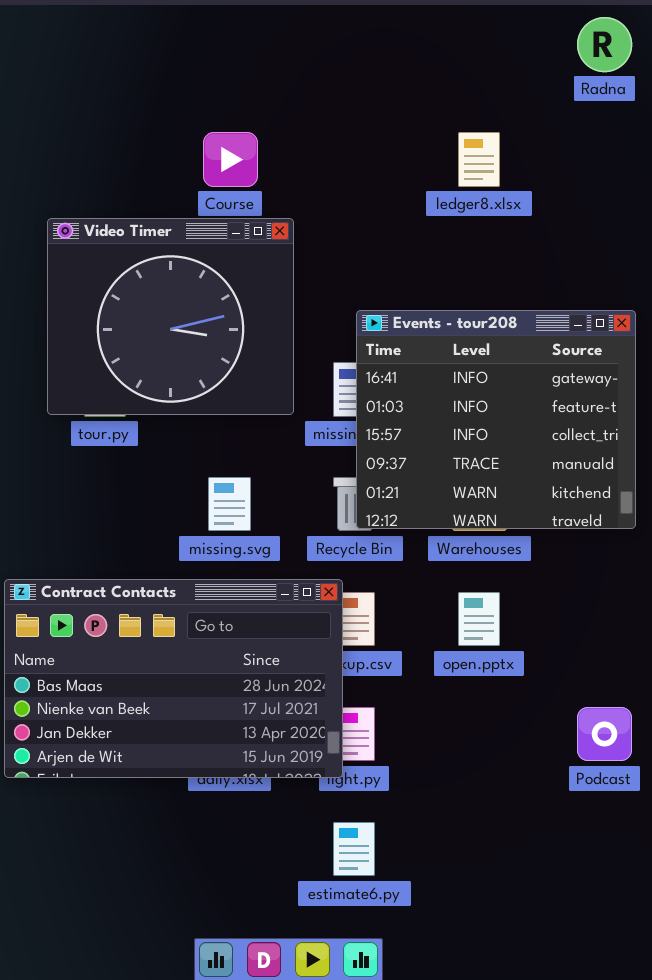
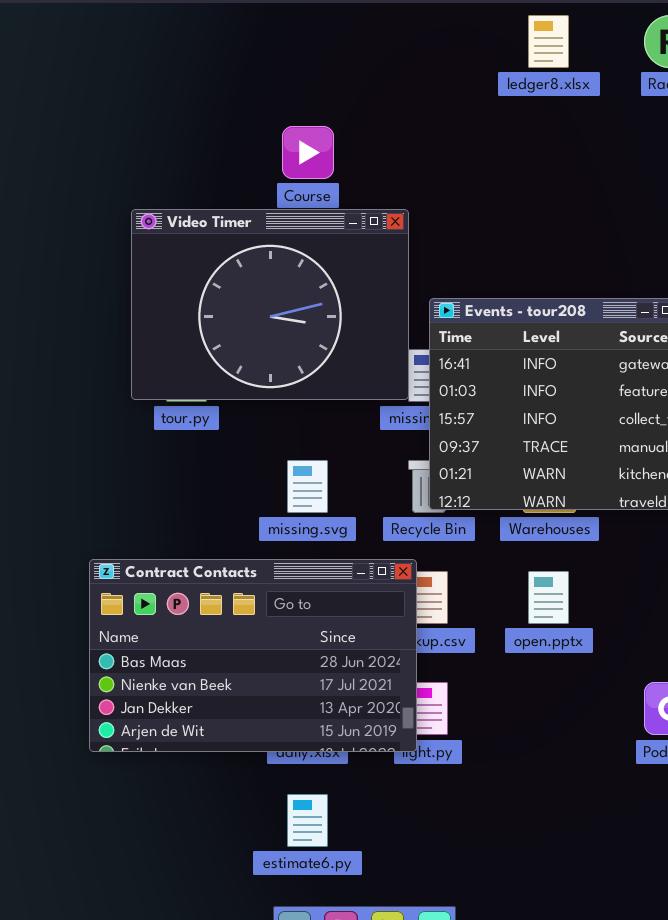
ledger8.xlsx: [458,132,500,187] -> [528,15,569,68], moved
Video Timer: [47,218,294,415] -> [131,209,409,400], resized
estimate6.py: [333,822,375,876] -> [287,794,328,847], moved

